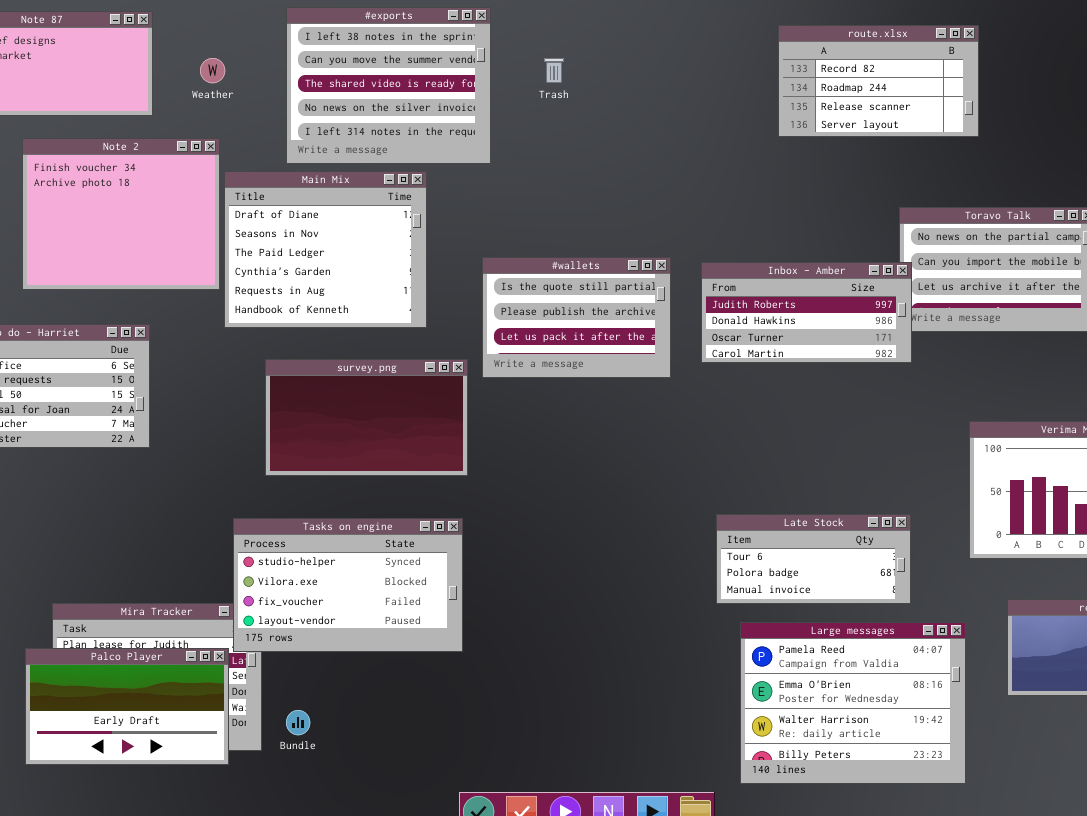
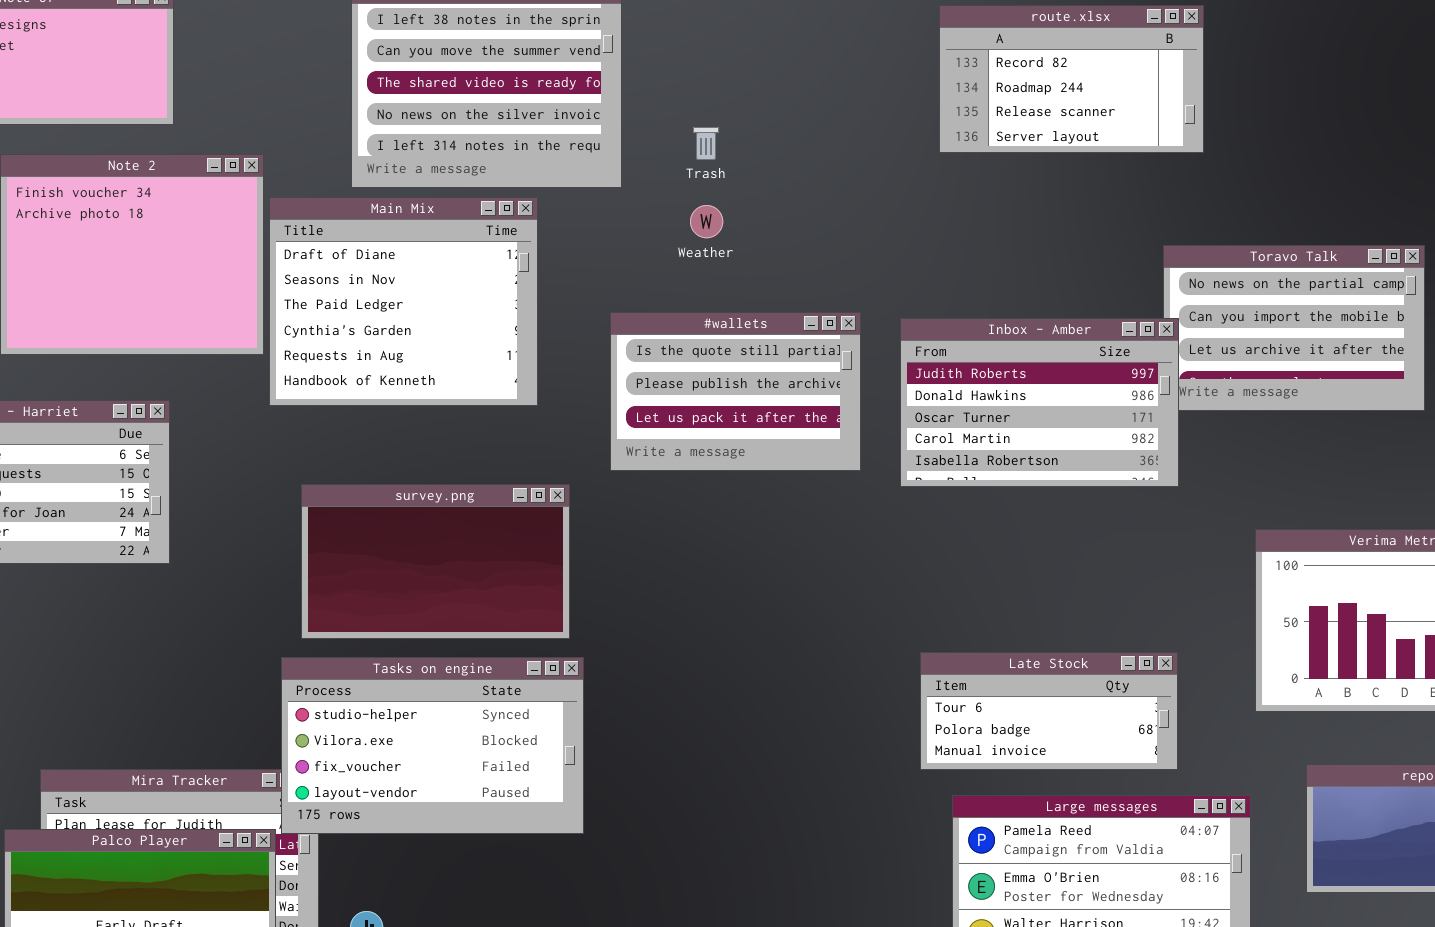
route.xlsx: [778,25,979,137] -> [939,5,1204,153], moved
Weather: [200,58,225,83] -> [690,205,723,238], moved
Trash: [544,58,564,83] -> [693,127,719,160], moved
Inbox - Amber: [701,262,912,363] -> [900,318,1179,487], resized
survey.png: [265,359,468,476] -> [301,484,570,639], moved

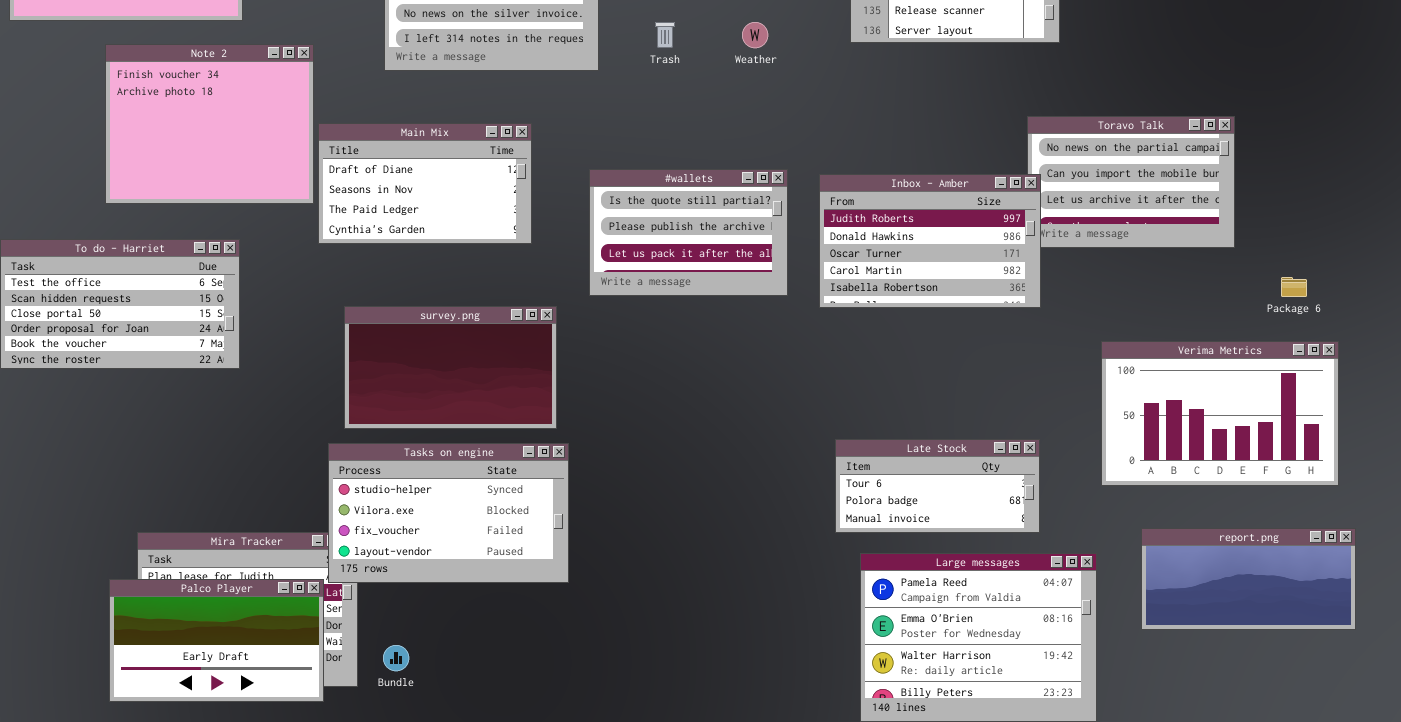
Main Mix: [269,197,538,406] -> [318,123,532,244], resized
Weather: [690,205,723,238] -> [742,22,768,48], moved

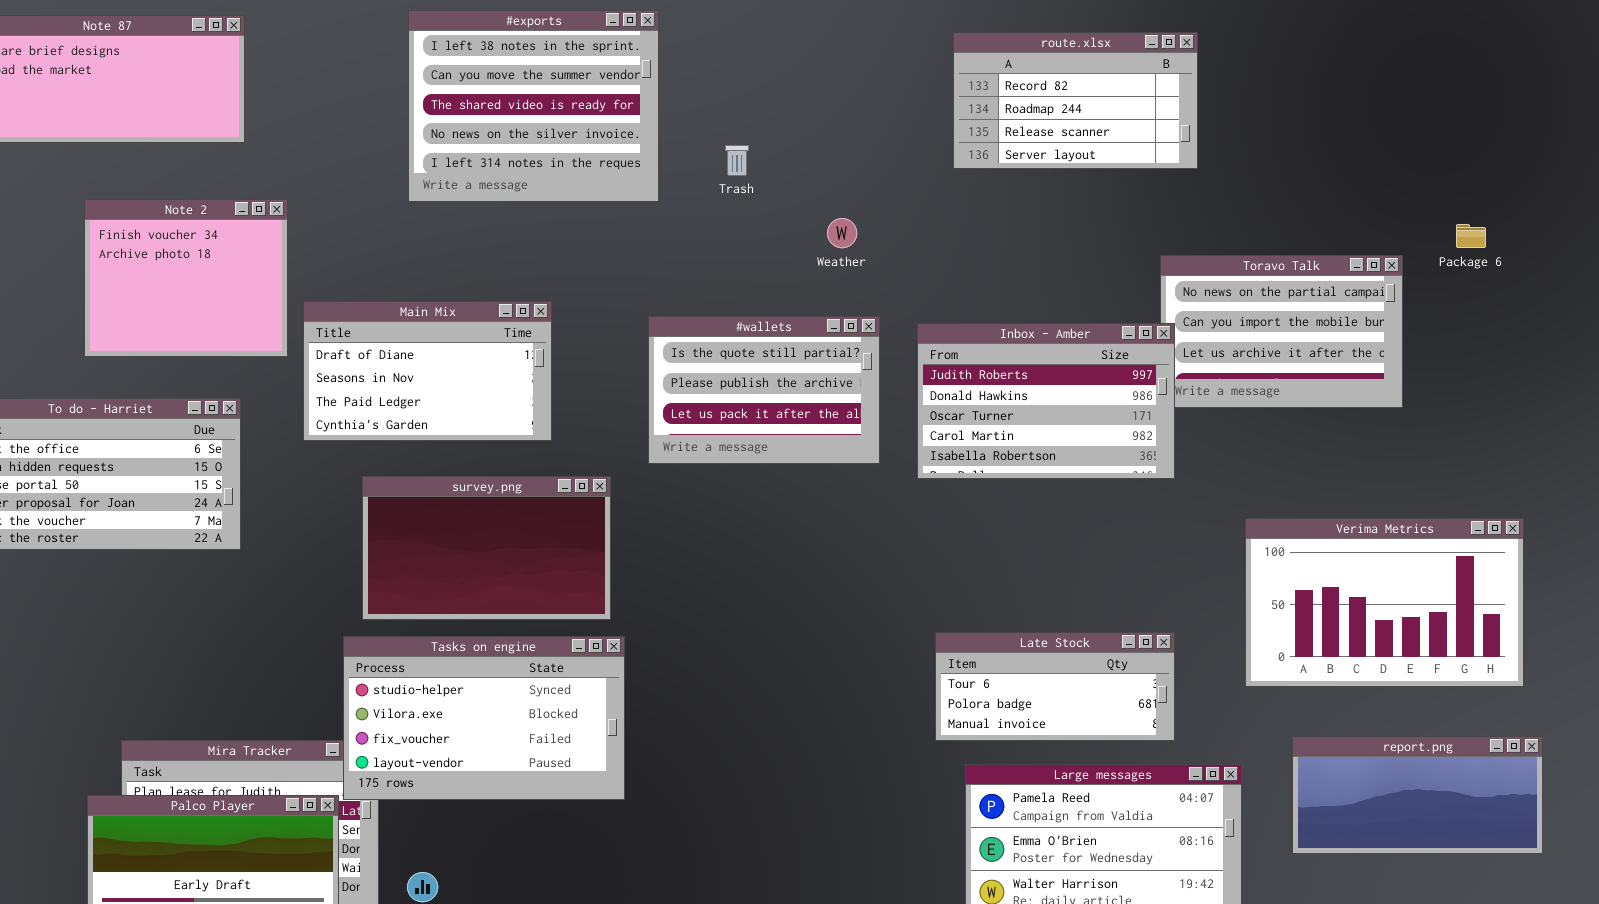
Weather: [742,22,768,48] -> [827,218,857,248], moved
Note 2: [105,44,314,204] -> [84,199,288,357], resized
Main Mix: [318,123,532,244] -> [303,301,552,441], moved
Package 6: [1281,277,1307,297] -> [1456,224,1486,248], moved

